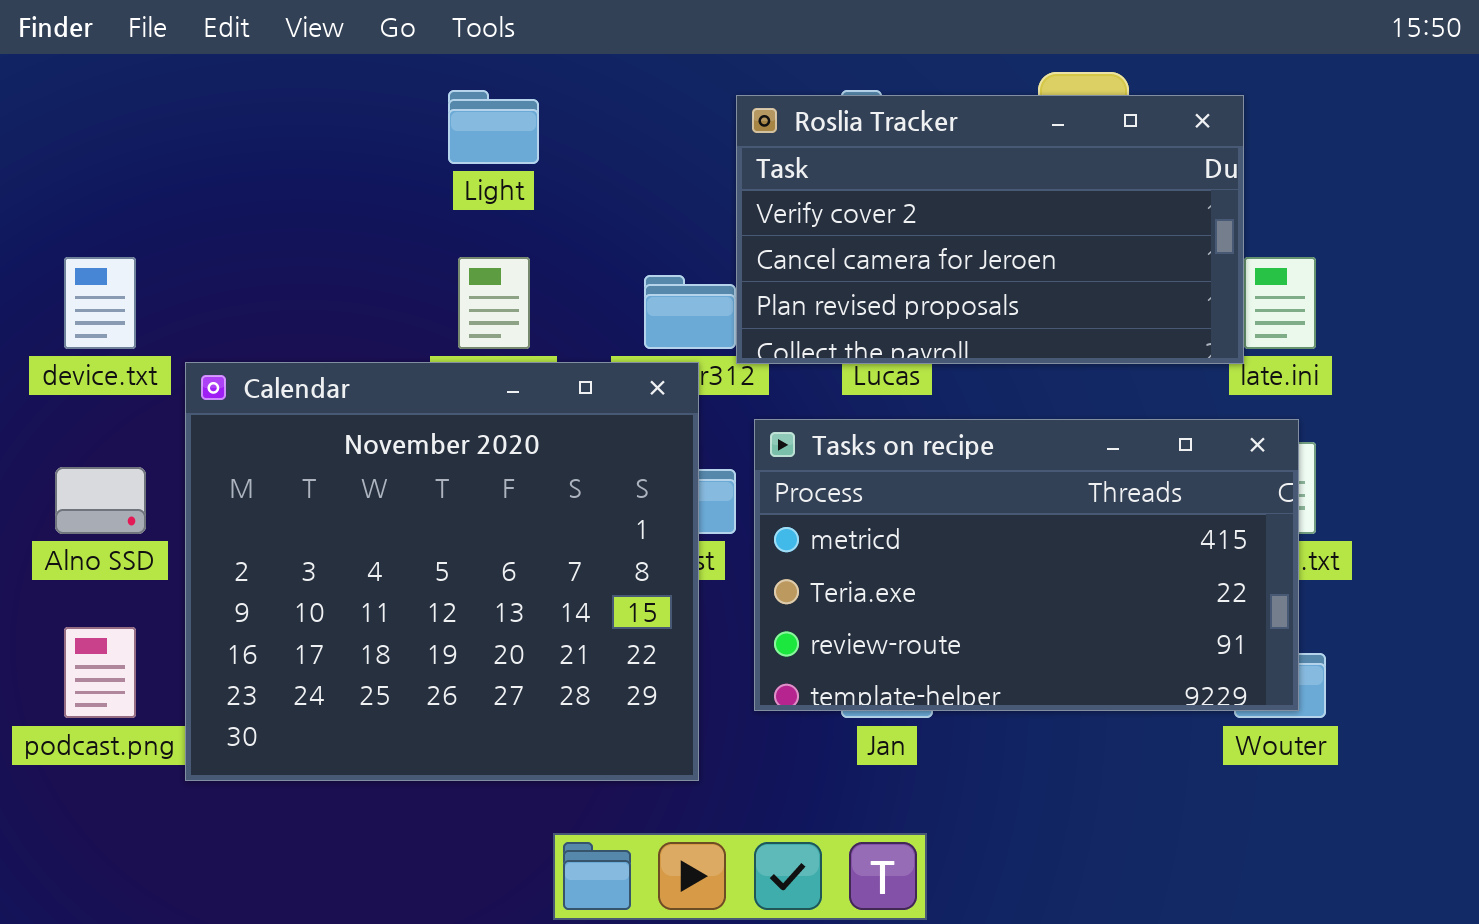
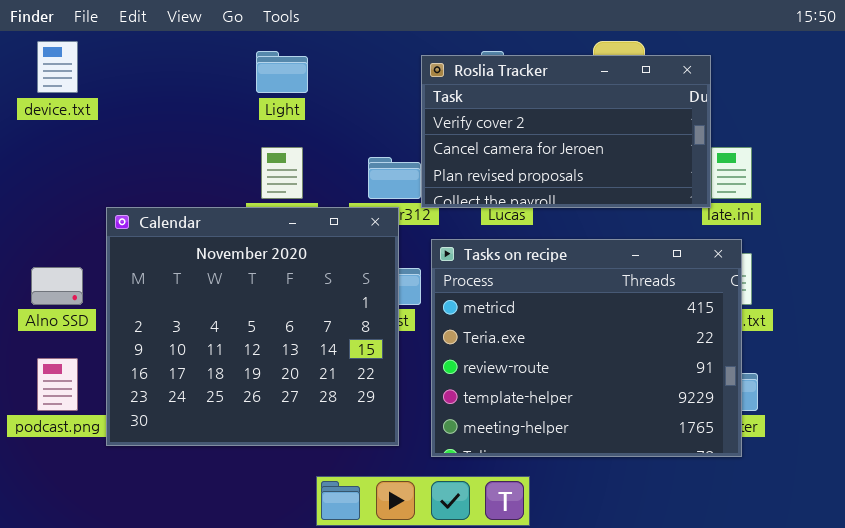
device.txt: [64,257,136,349] -> [37,41,78,93], moved
Tasks on recipe: [754,419,1299,711] -> [431,239,742,457], resized

